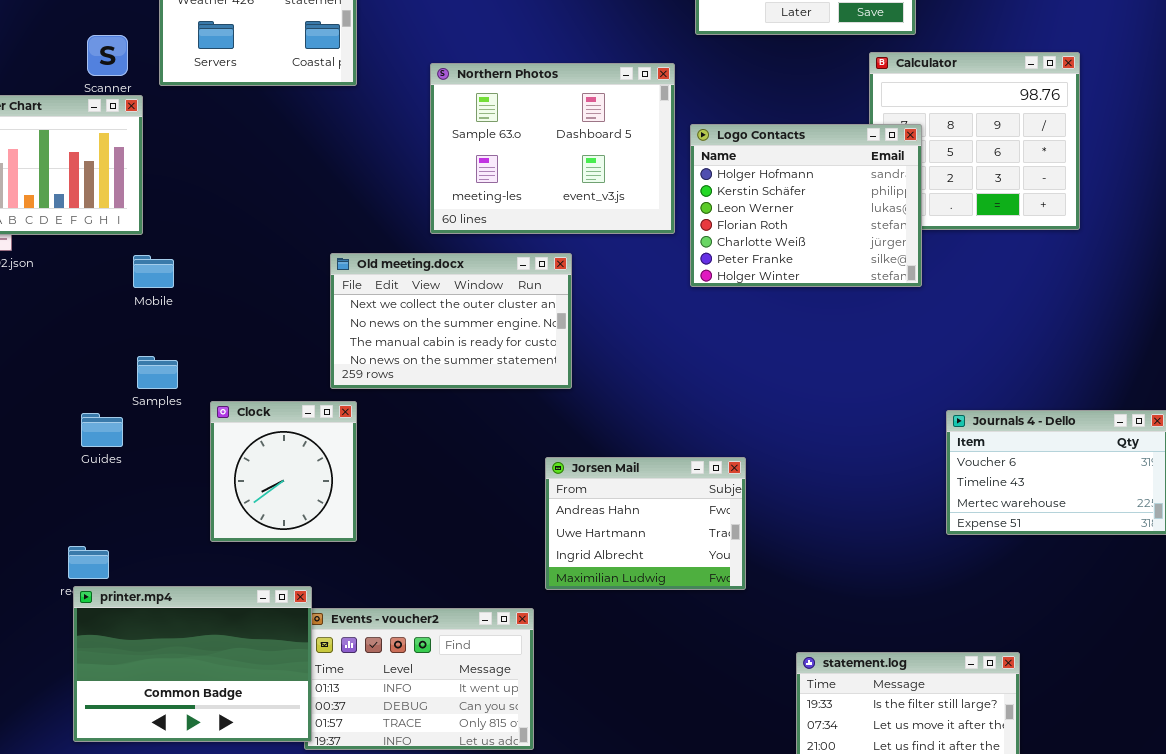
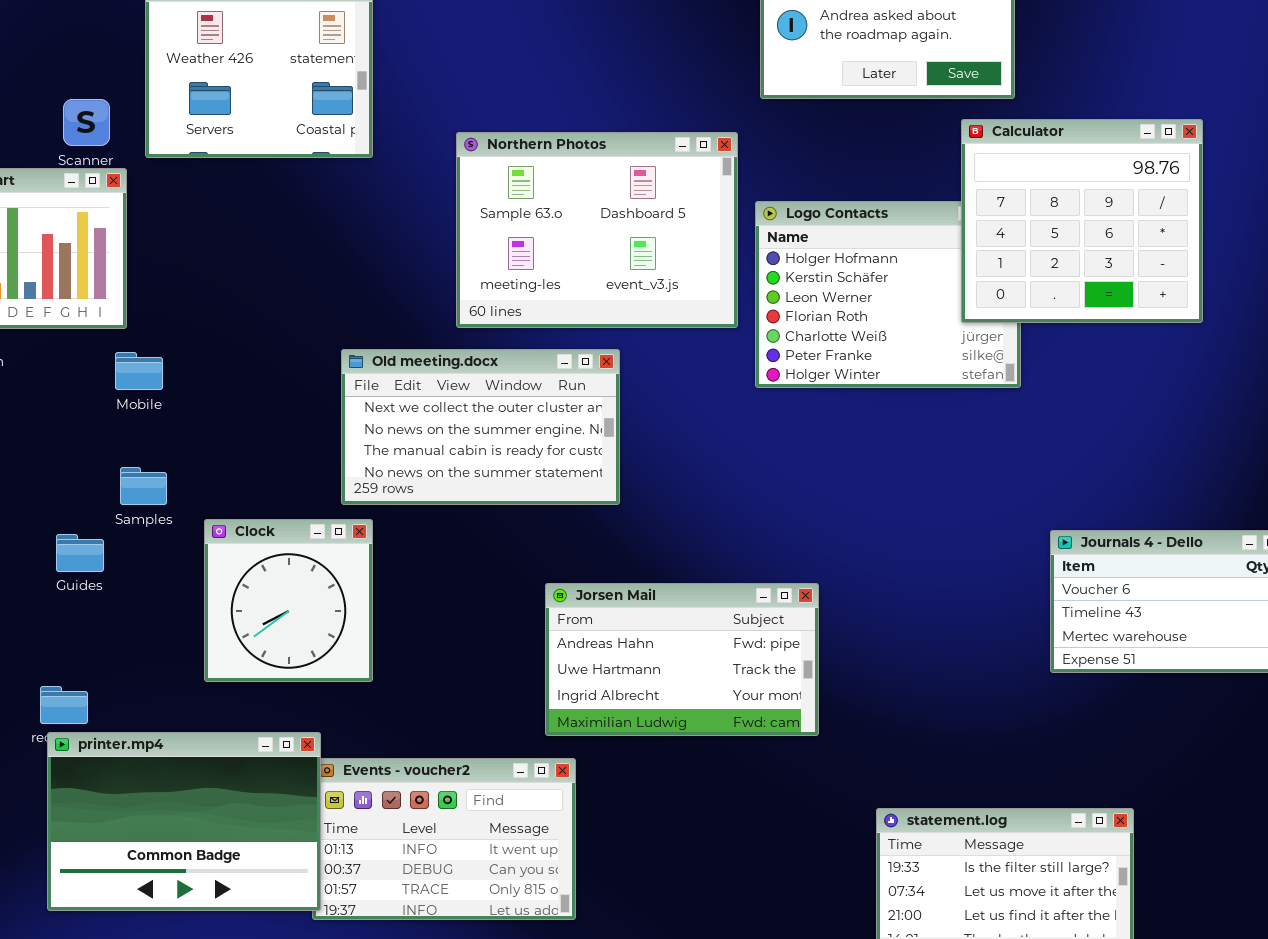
Calculator: [869,52,1080,230] -> [961,119,1203,323], raised
Jorsen Mail: [545,457,746,590] -> [545,583,819,736], resized

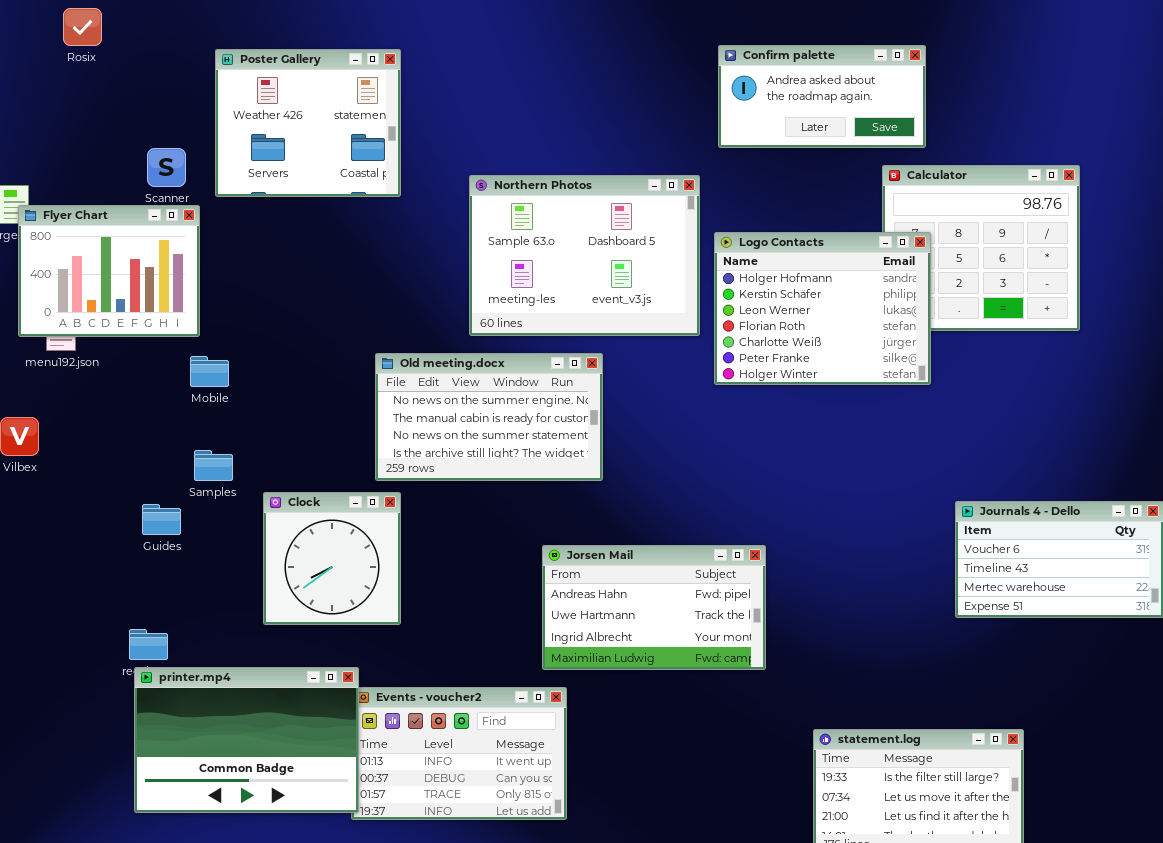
Logo Contacts: [755,201,1021,388] -> [714,232,931,385], raised
Old meeting.docx: [341,349,620,505] -> [375,353,603,481], scrolled down 1 row

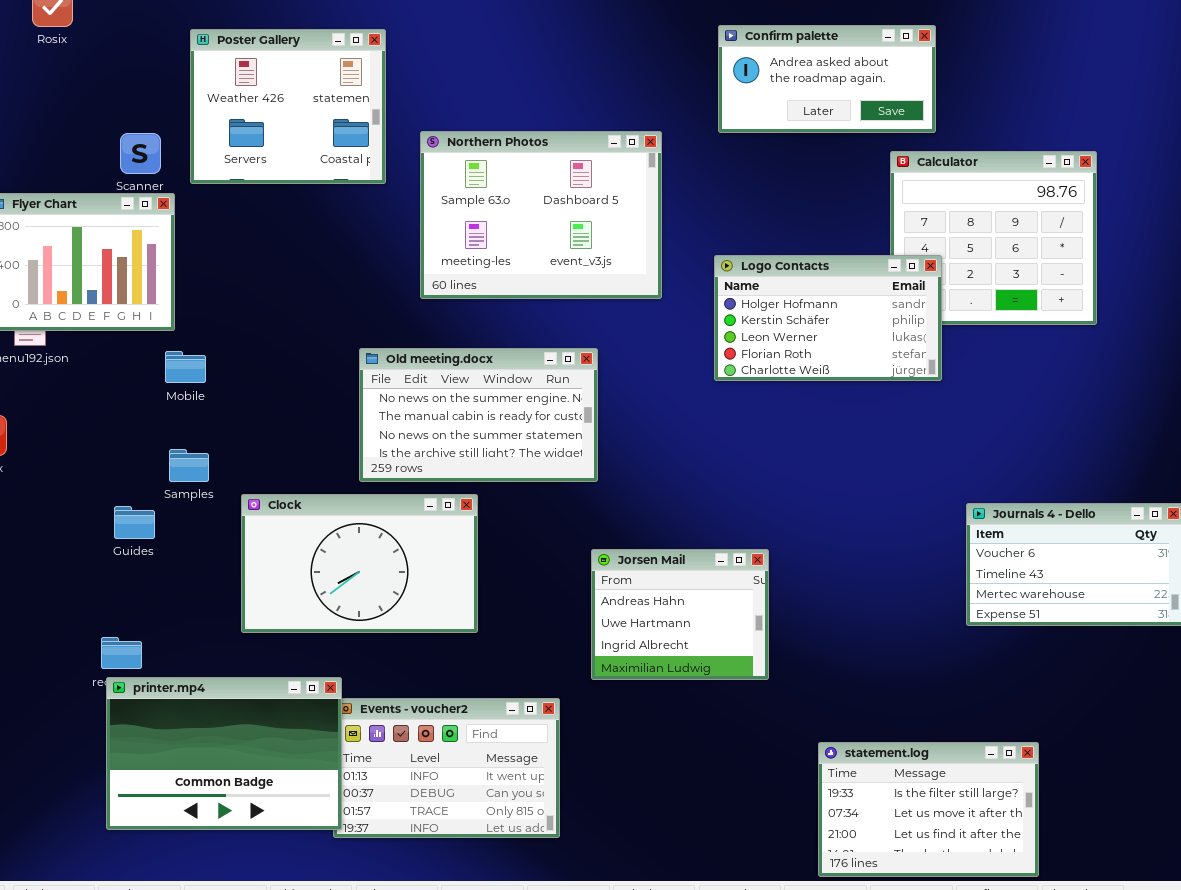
Northern Photos: [469,175,700,336] -> [420,131,662,299], moved
Logo Contacts: [714,232,931,385] -> [714,255,942,381], resized
Clock: [263,492,401,625] -> [241,494,478,633], resized
Jorsen Mail: [542,545,766,670] -> [591,549,769,680], resized

